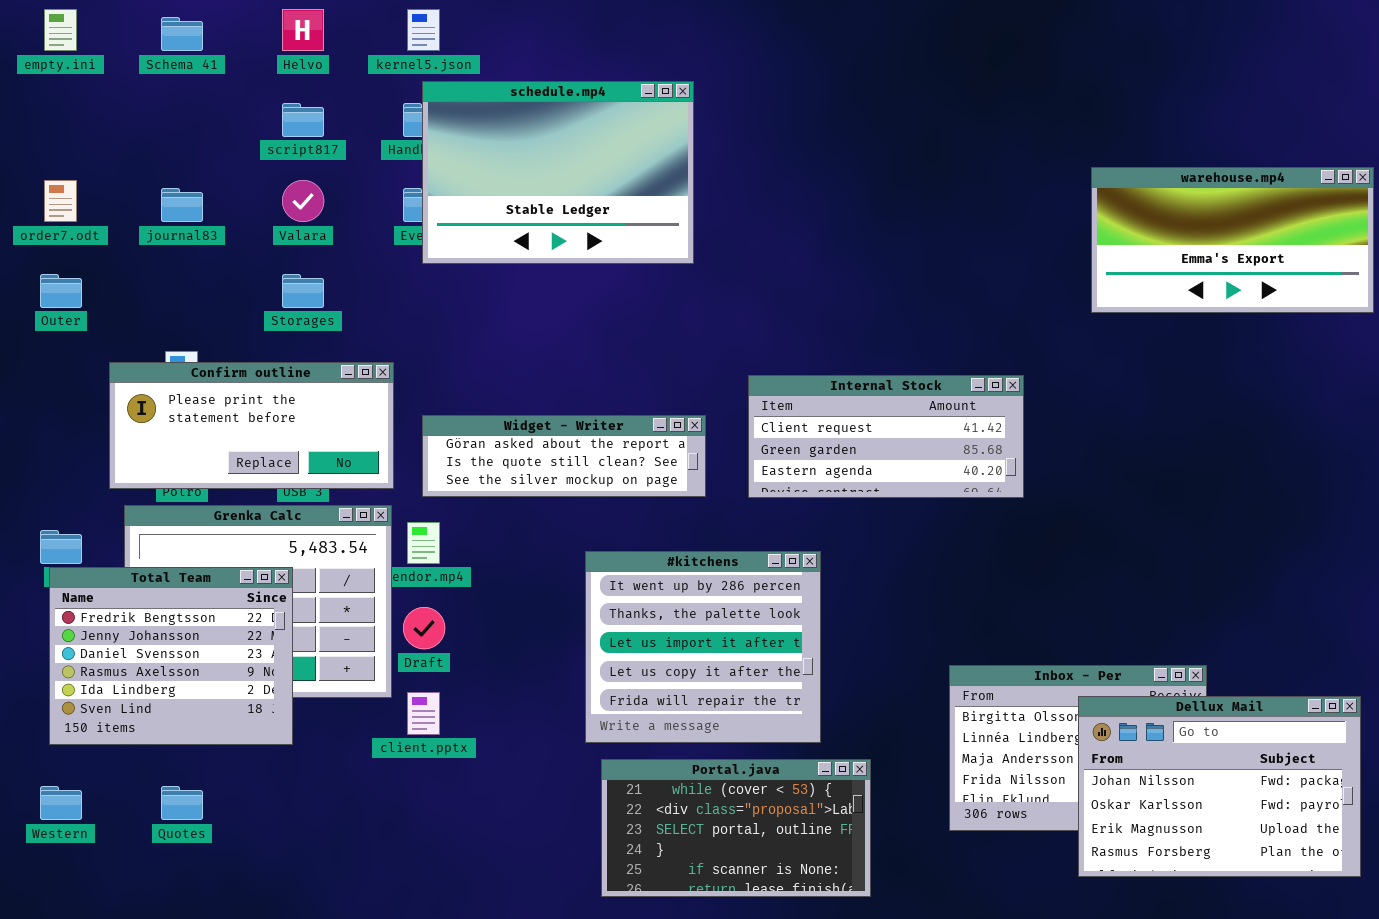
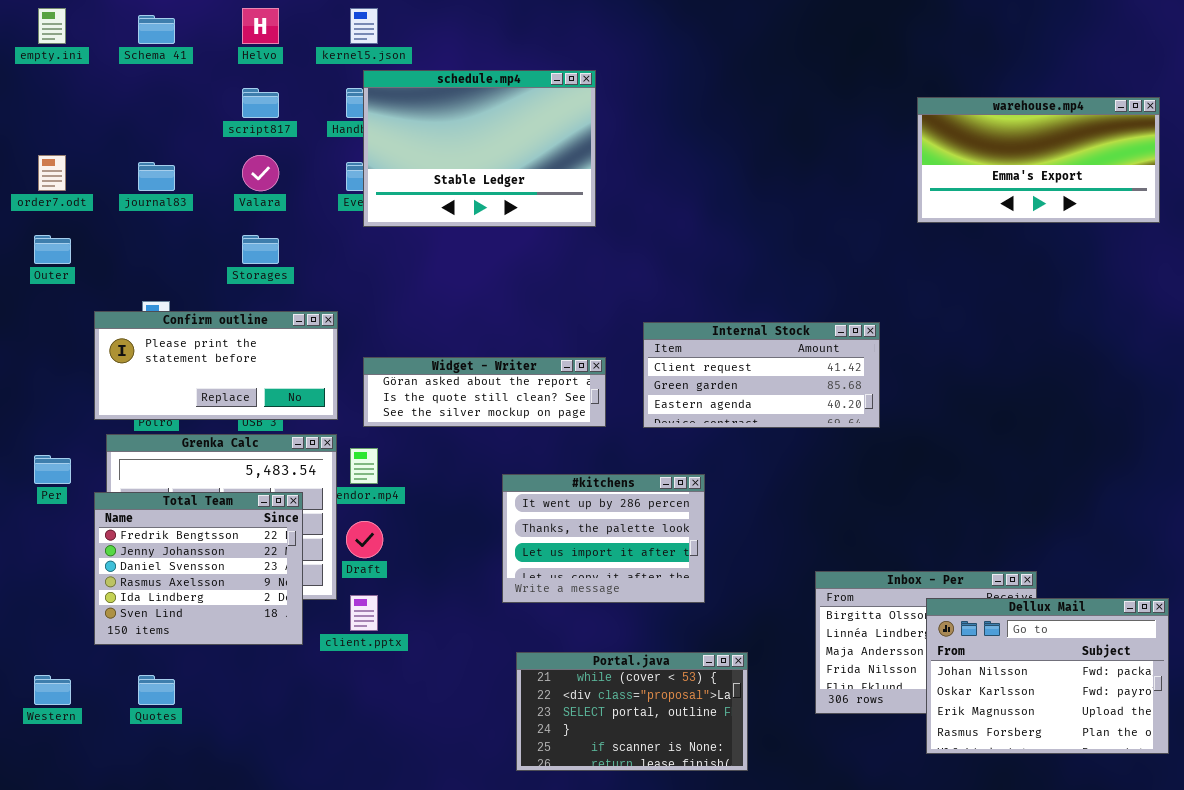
warehouse.mp4: [1091,167,1374,313] -> [917,97,1160,223], moved
#kitchens: [585,551,821,743] -> [502,474,705,603], resized
Total Team: [49,567,293,745] -> [94,492,303,645], moved

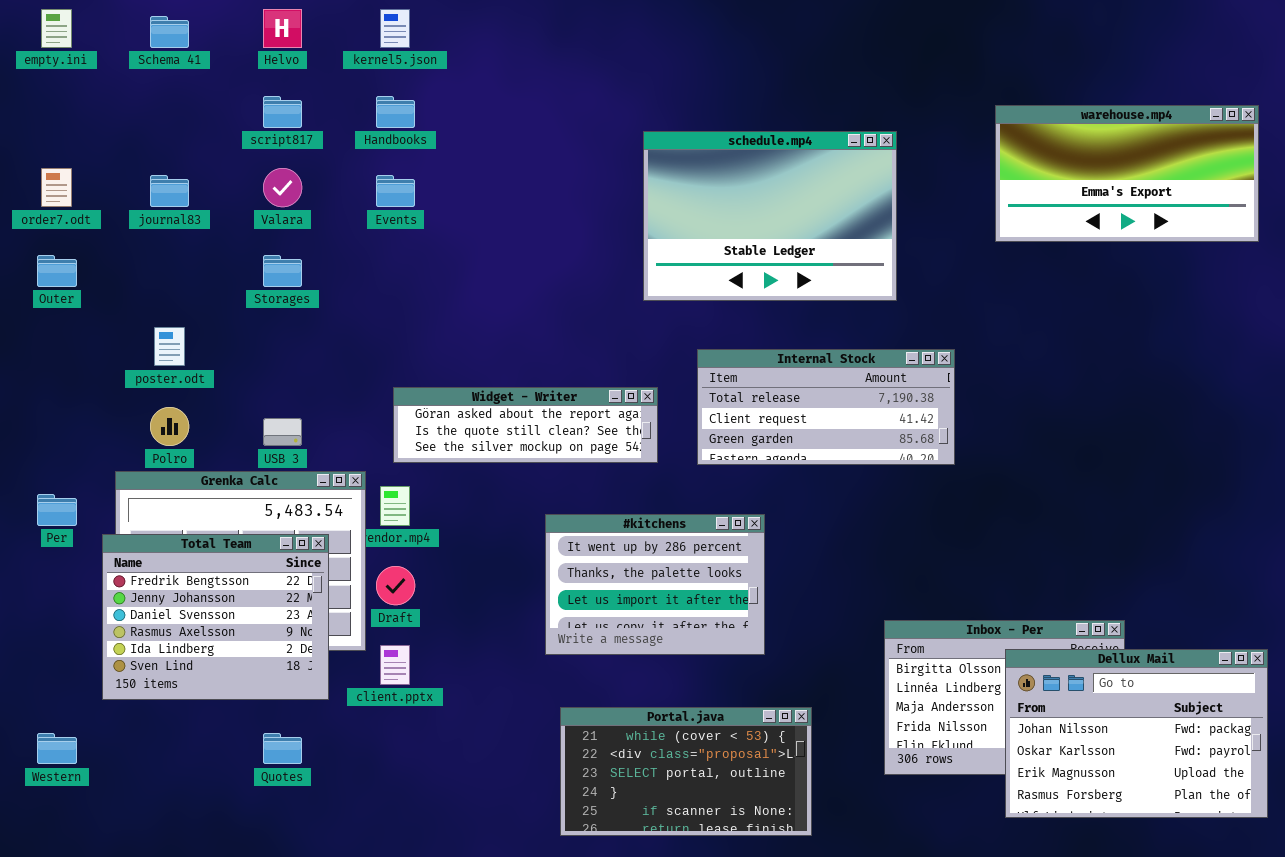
schedule.mp4: [363,70,596,227] -> [643,131,897,301], moved
Confirm outline: [94,311,338,420] -> none, closed
Internal Stock: [643,322,880,428] -> [697,349,955,465], scrolled up 1 row
Quotes: [138,675,175,705] -> [263,733,302,764], moved

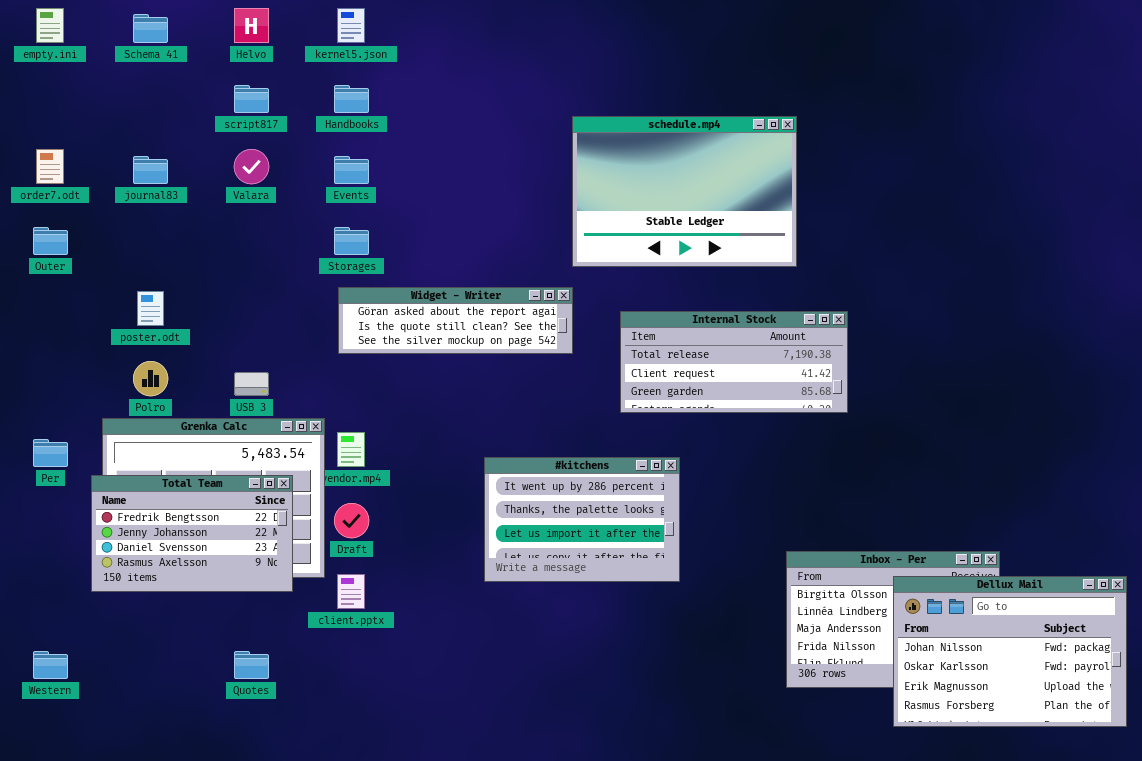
warehouse.mp4: [995,105,1259,242] -> none, closed
Storages: [263,255,302,287] -> [334,227,369,255], moved
Widget - Writer: [393,387,658,463] -> [338,287,573,354], moved
Total Team: [102,534,329,700] -> [91,475,293,592], resized
Portal.java: [560,707,812,836] -> none, closed

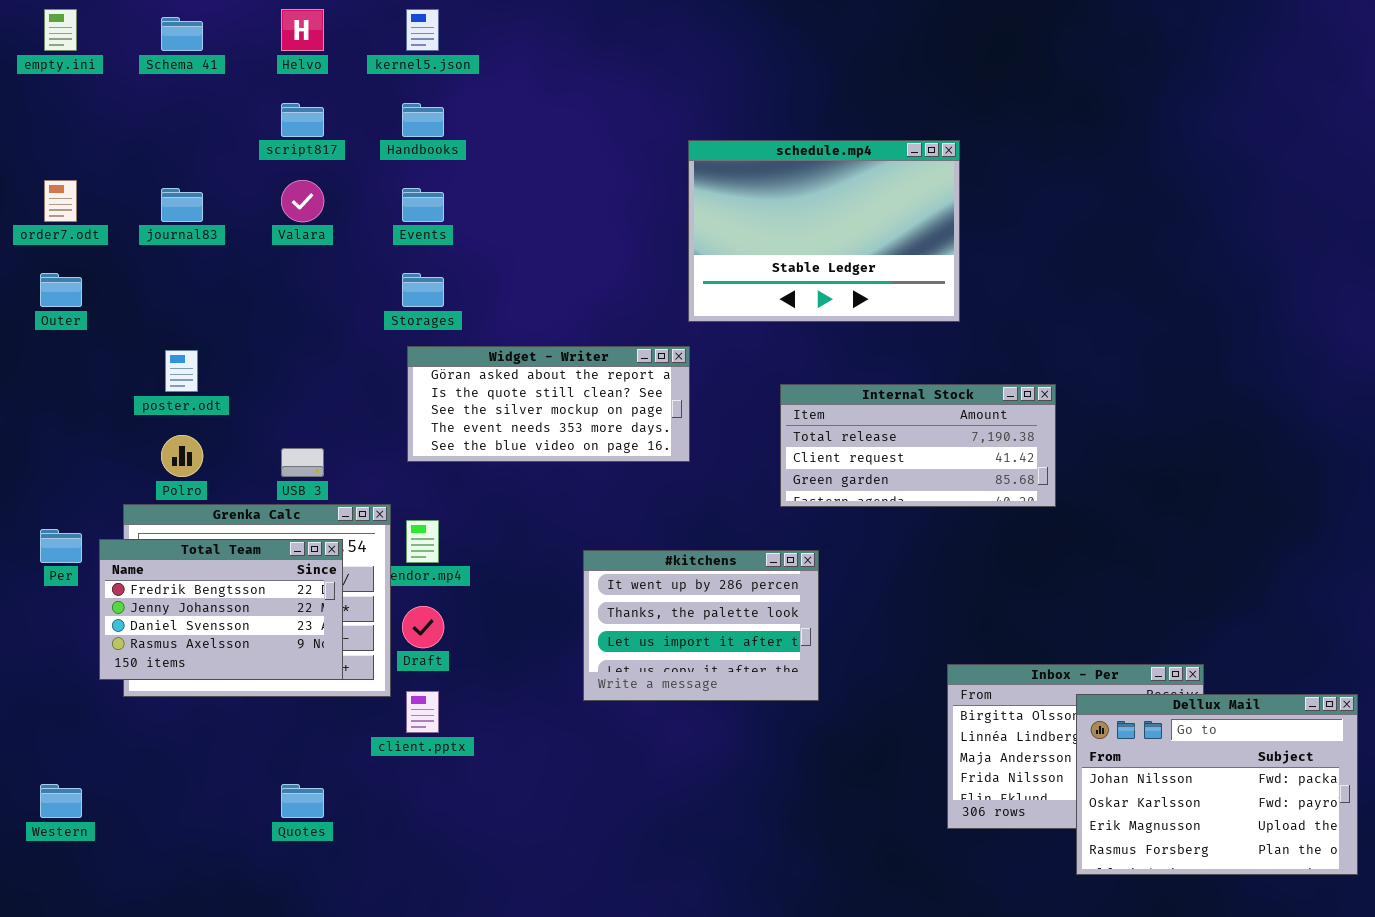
Widget - Writer: [338,287,573,354] -> [407,346,690,462], resized
Internal Stock: [620,311,848,413] -> [780,384,1056,507], moved
Total Team: [91,475,293,592] -> [99,539,343,680], moved

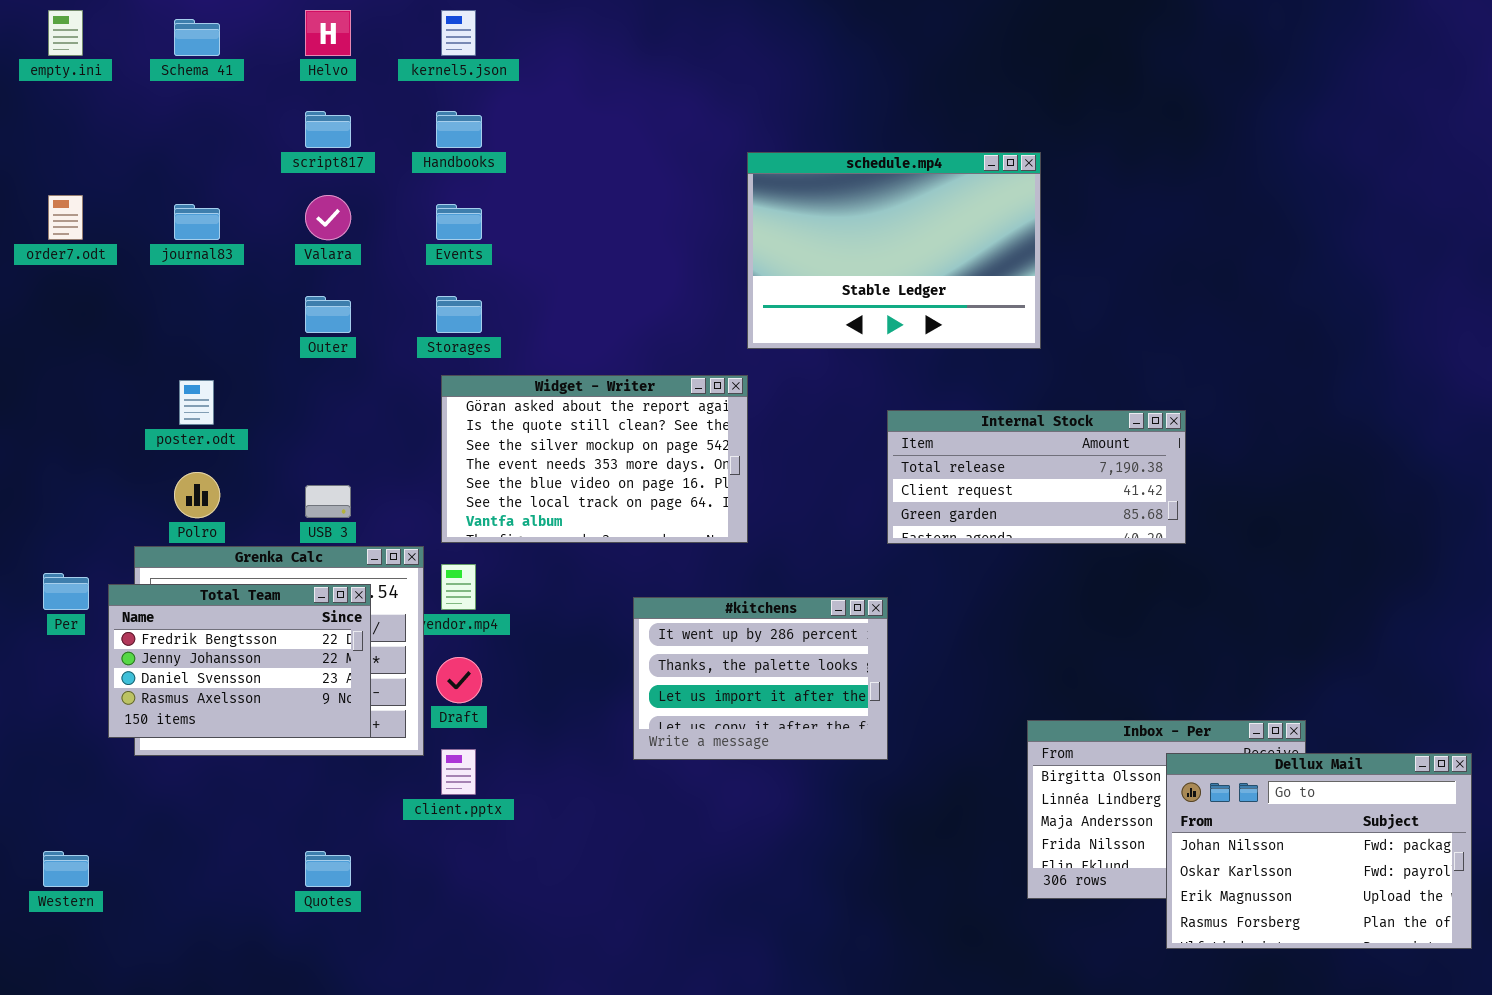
Outer: [40,273,82,307] -> [305,296,351,333], moved
Widget - Writer: [407,346,690,462] -> [441,375,748,543], resized
Internal Stock: [780,384,1056,507] -> [887,410,1186,544], moved

